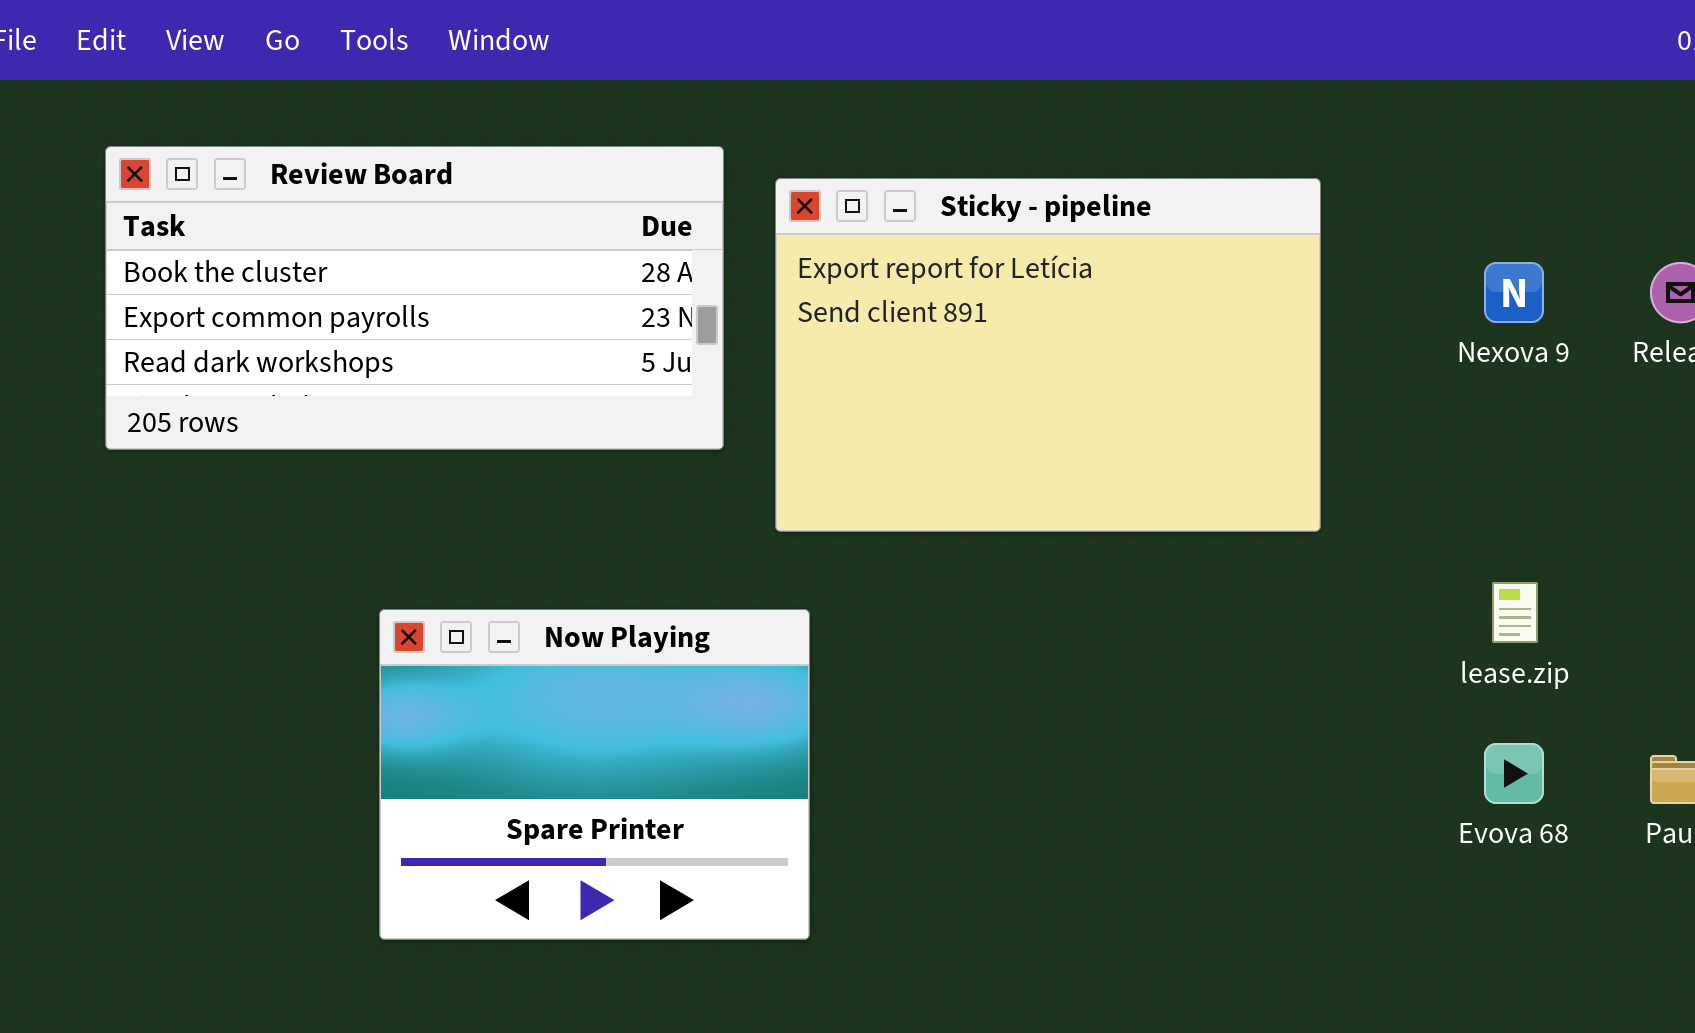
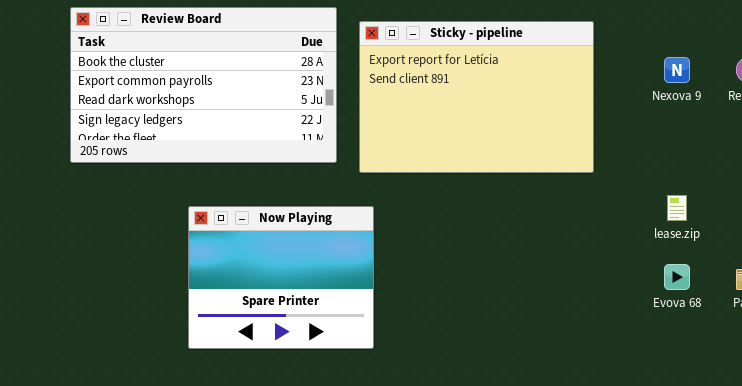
Review Board: [105,146,724,450] -> [70,7,337,163], resized

